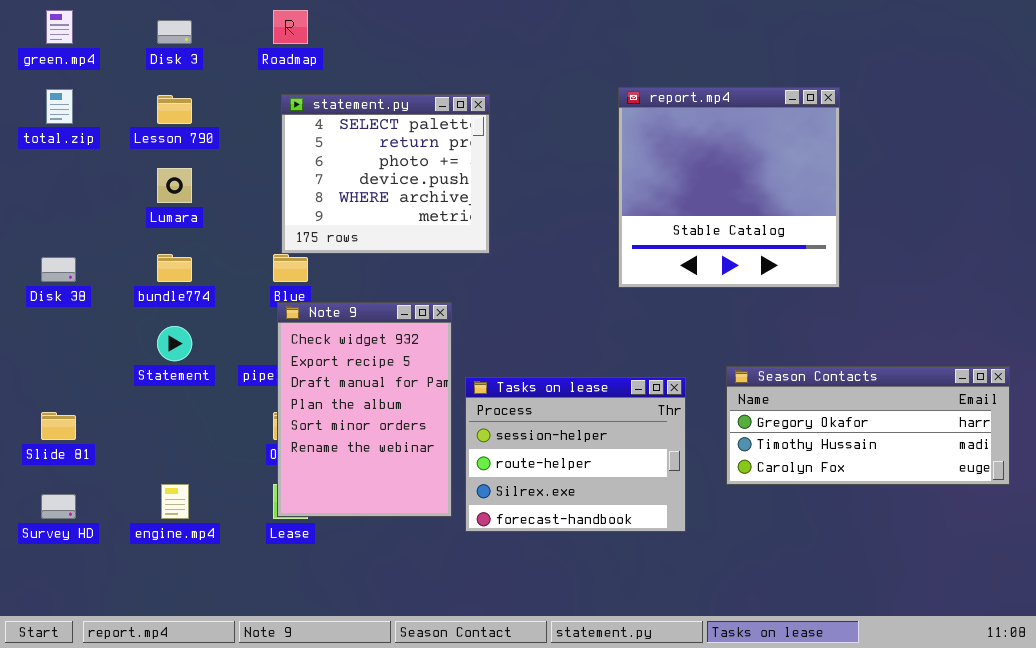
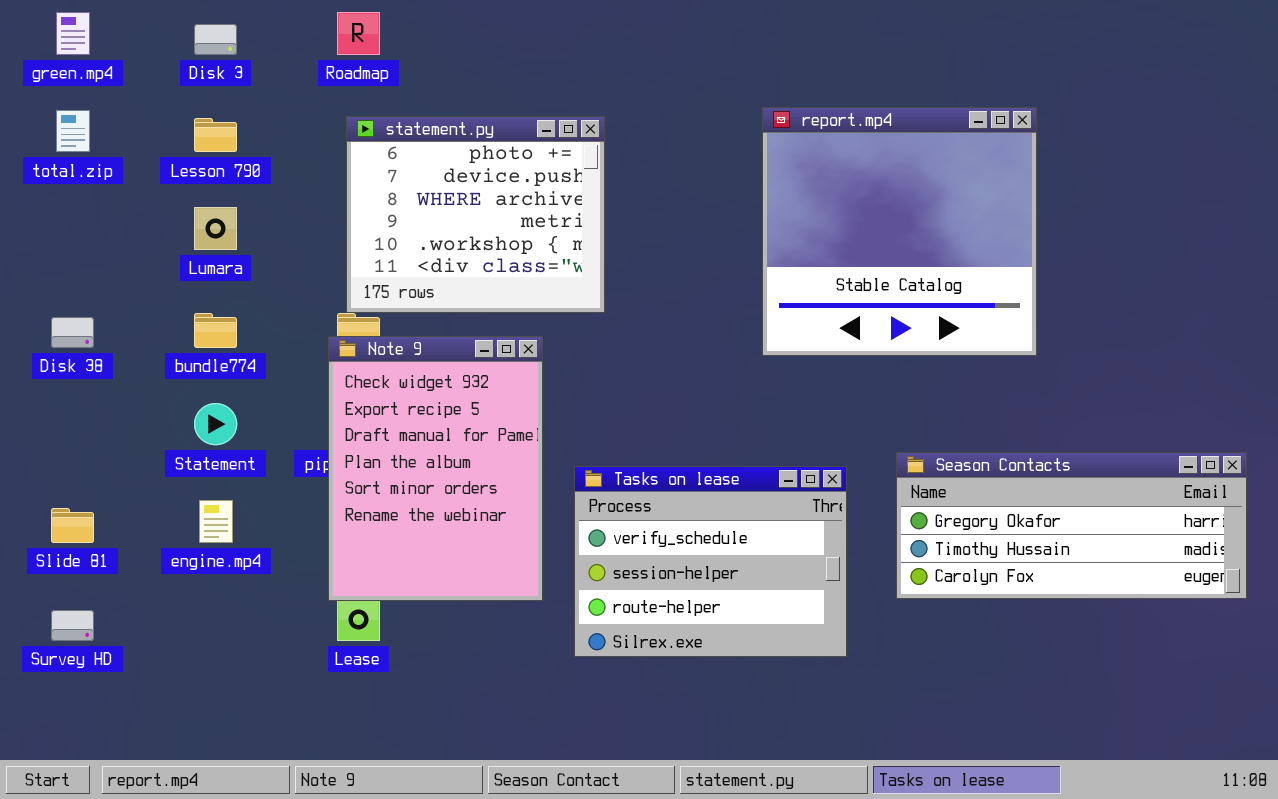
statement.py: [281,94,490,254] -> [346,116,605,313], scrolled down 2 rows
Note 9: [277,302,452,517] -> [328,336,543,601], moved
Tasks on lease: [465,377,686,532] -> [574,466,847,657], scrolled up 1 row
engine.mp4: [161,484,189,519] -> [199,500,233,543], moved

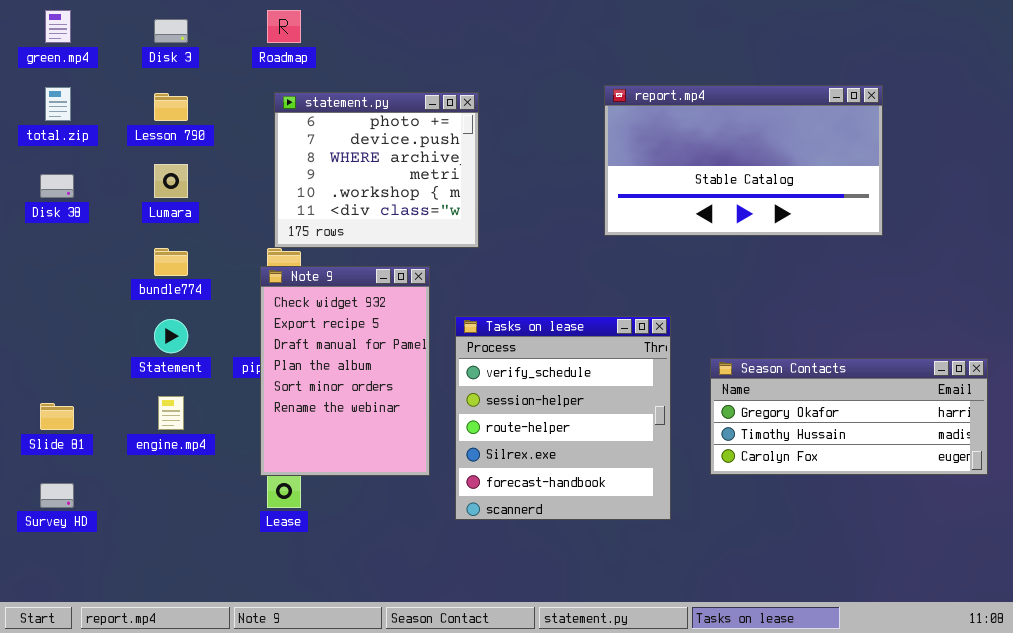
report.mp4: [762,107,1037,356] -> [604,85,883,236], resized
Disk 38: [51,317,94,348] -> [40,174,74,198], moved
Tasks on lease: [574,466,847,657] -> [455,316,671,520], resized

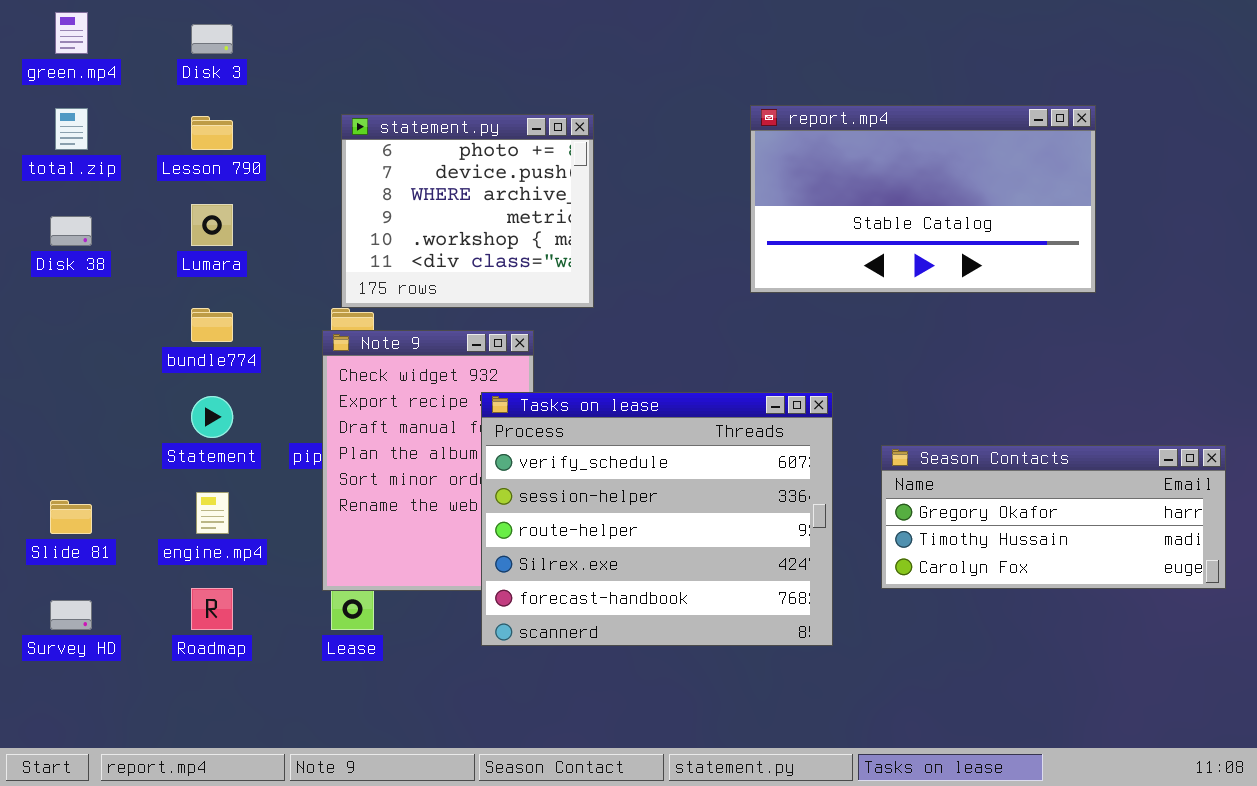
Roadmap: [267,10,301,43] -> [191,588,233,630], moved
Tasks on lease: [455,316,671,520] -> [481,392,833,646], resized

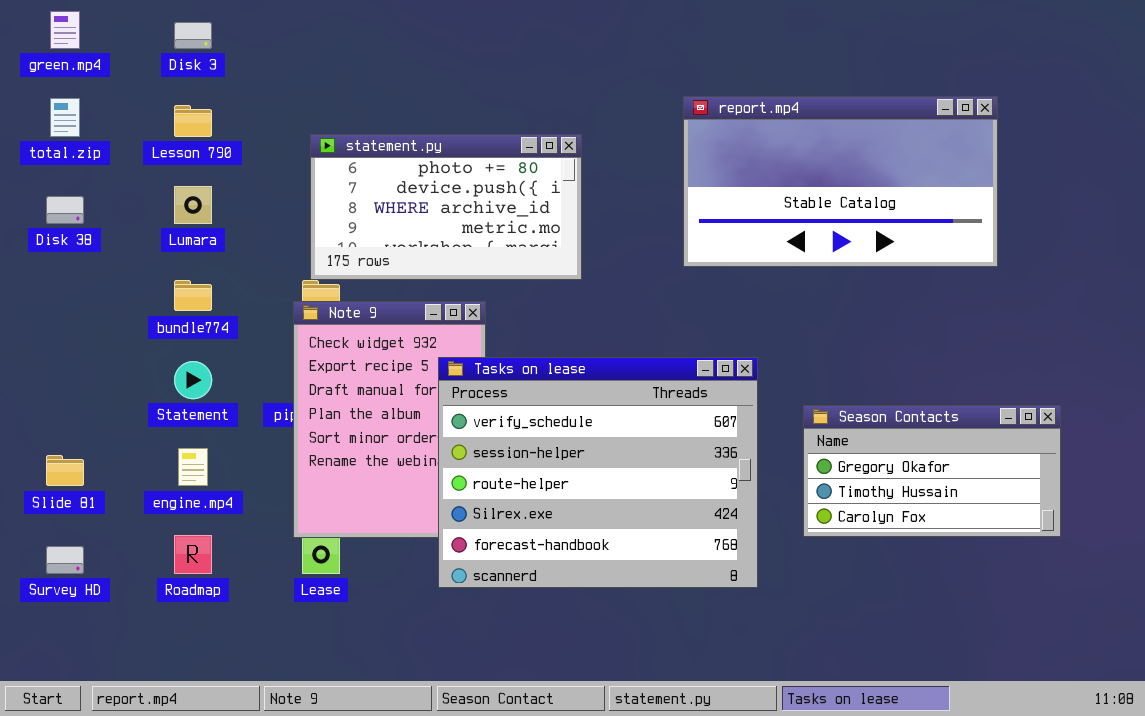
statement.py: [341,114,594,308] -> [310,134,582,280], resized
Season Contacts: [881,445,1226,589] -> [803,405,1061,537], resized

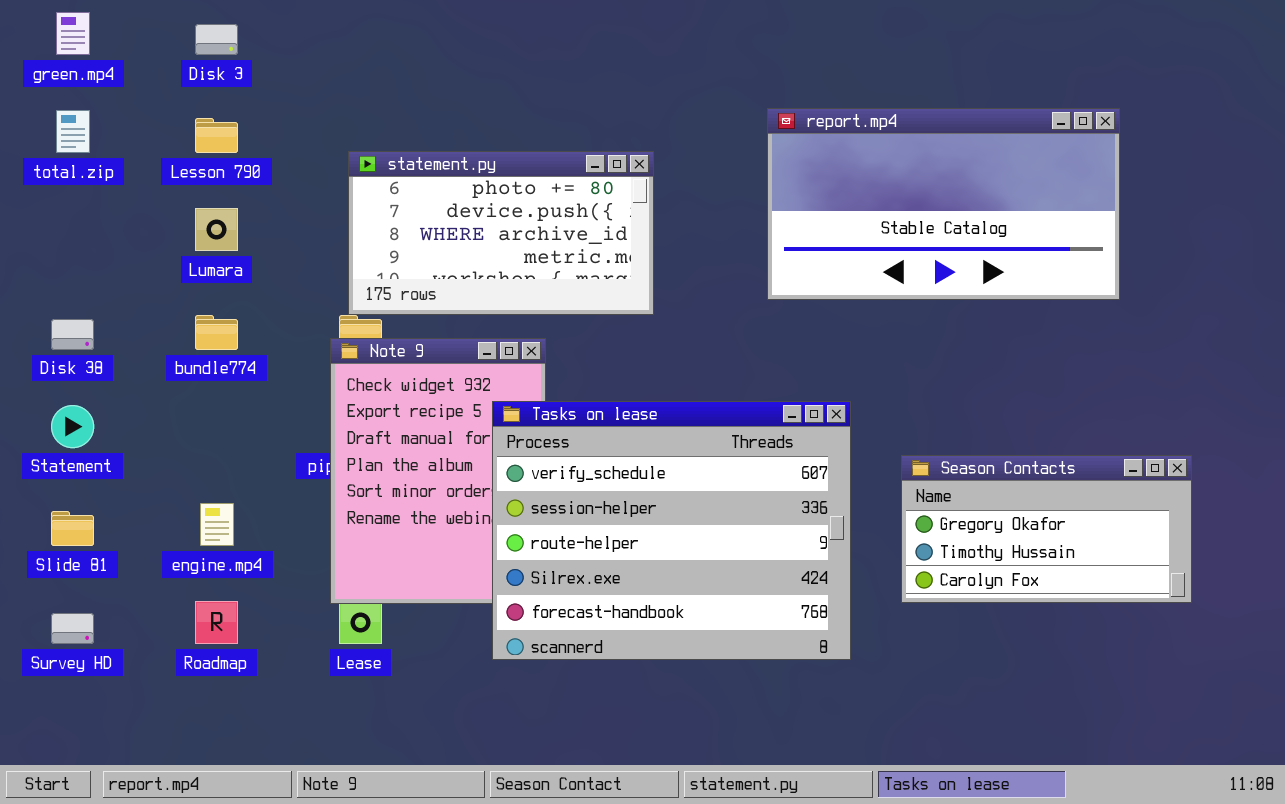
Disk 38: [46,196,84,224] -> [51,319,94,350], moved
Statement: [174,361,212,399] -> [51,405,94,448], moved

